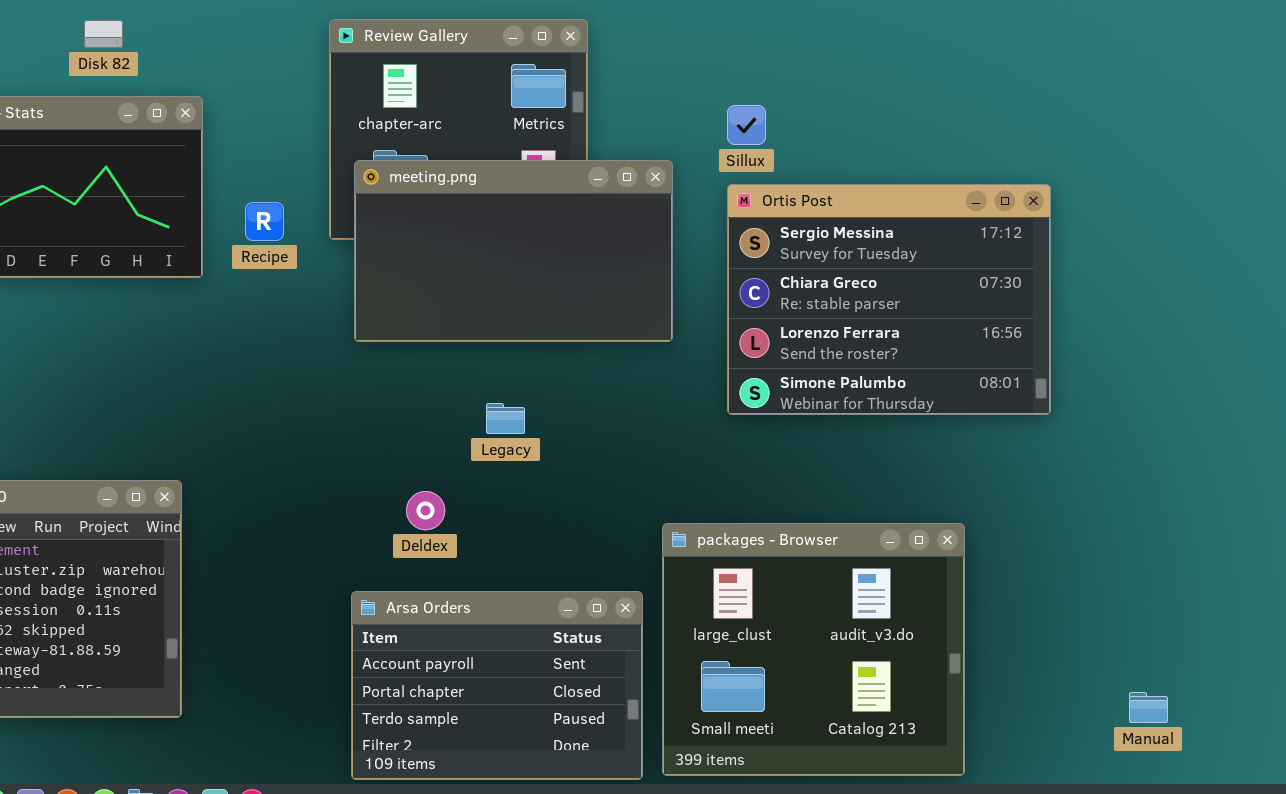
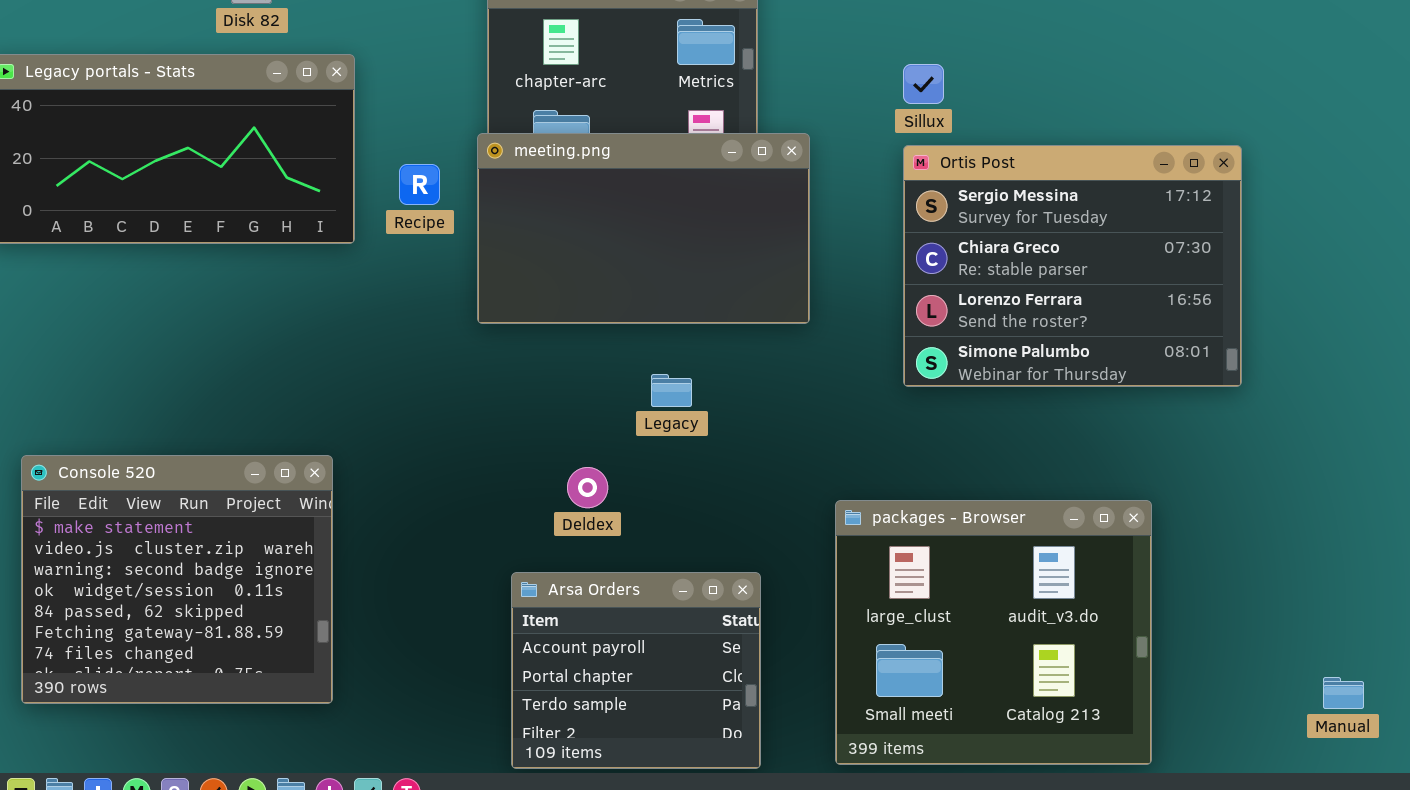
meeting.png: [354,160,673,342] -> [477,133,810,324], moved
Arsa Orders: [351,591,643,780] -> [511,572,761,769], resized

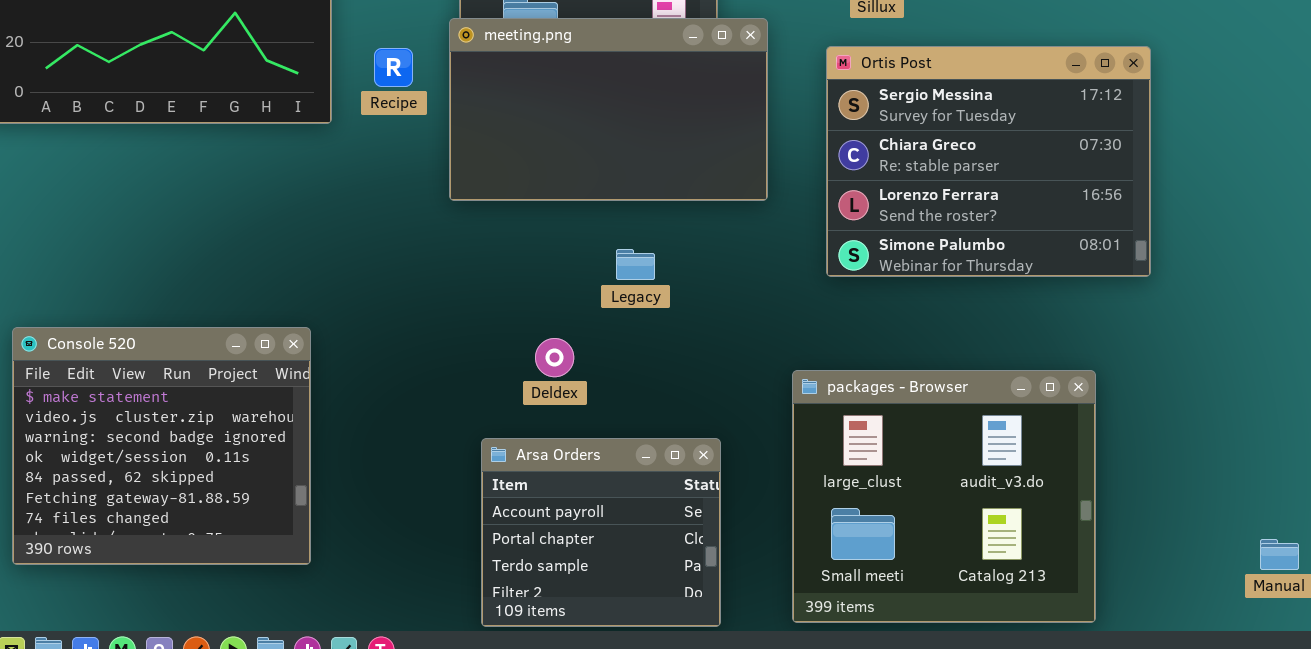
Ortis Post: [903,145,1242,387] -> [826,46,1151,277], moved

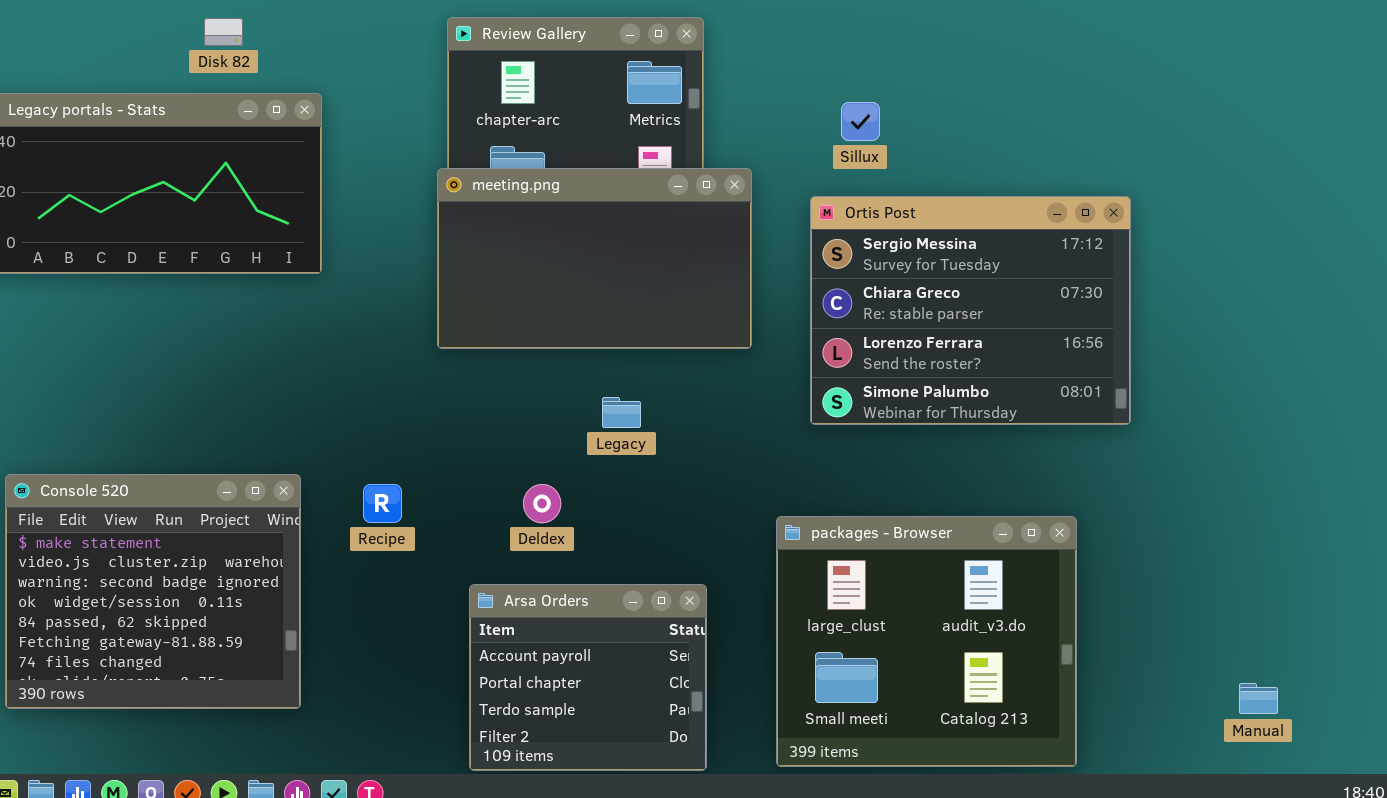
Recipe: [374,48,413,87] -> [363,484,402,523], moved

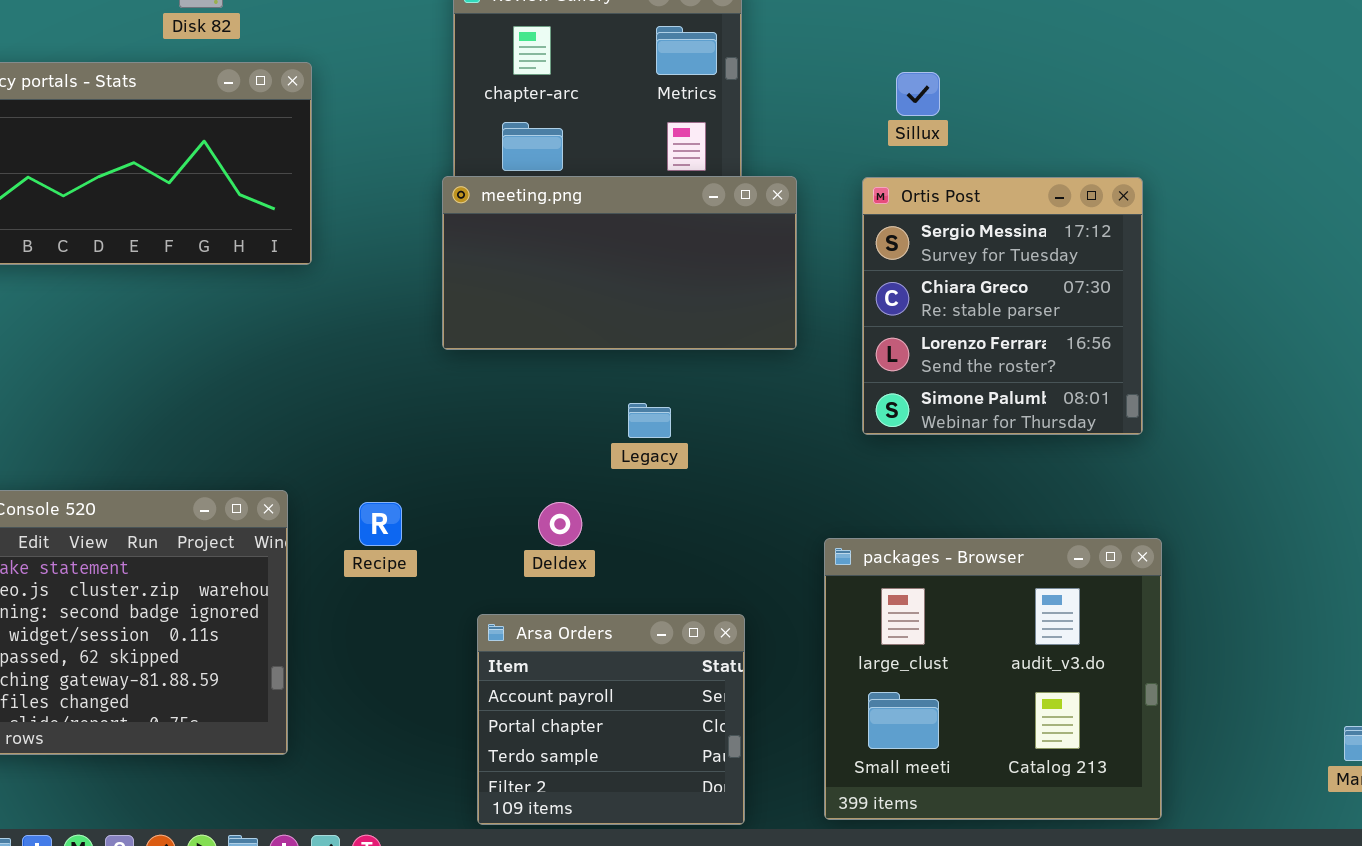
meeting.png: [437,168,752,349] -> [442,176,797,350], resized
Ortis Post: [810,196,1131,425] -> [862,177,1143,435], resized

